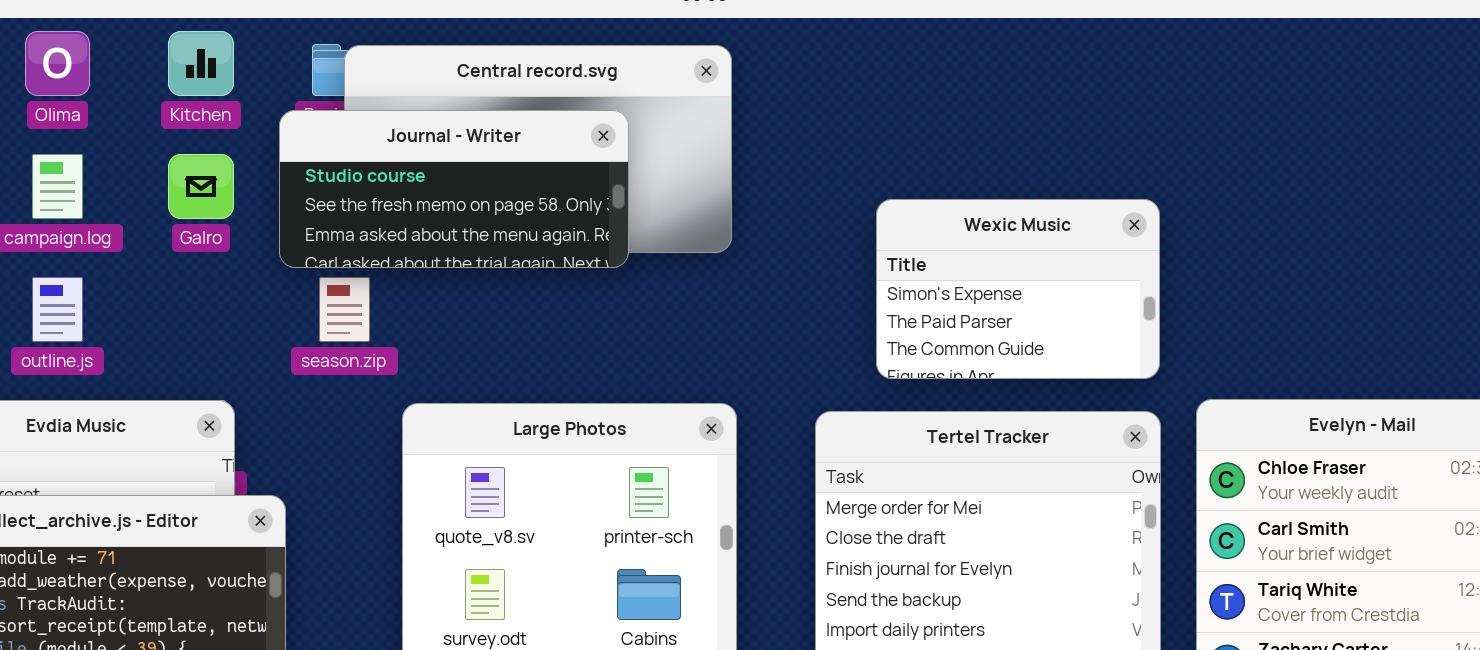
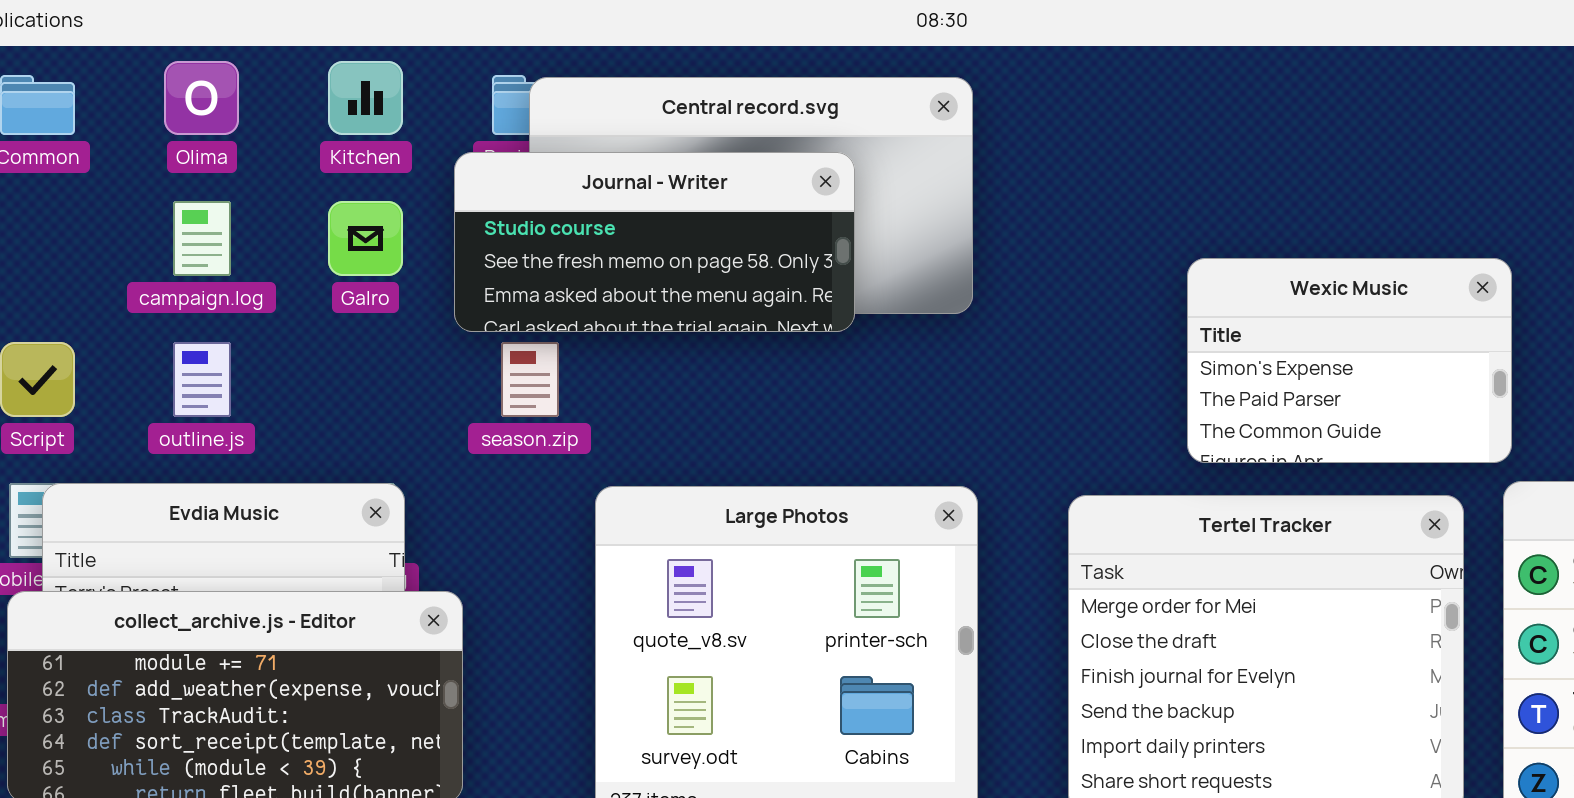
Wexic Music: [876,199,1160,379] -> [1187,258,1512,463], moved

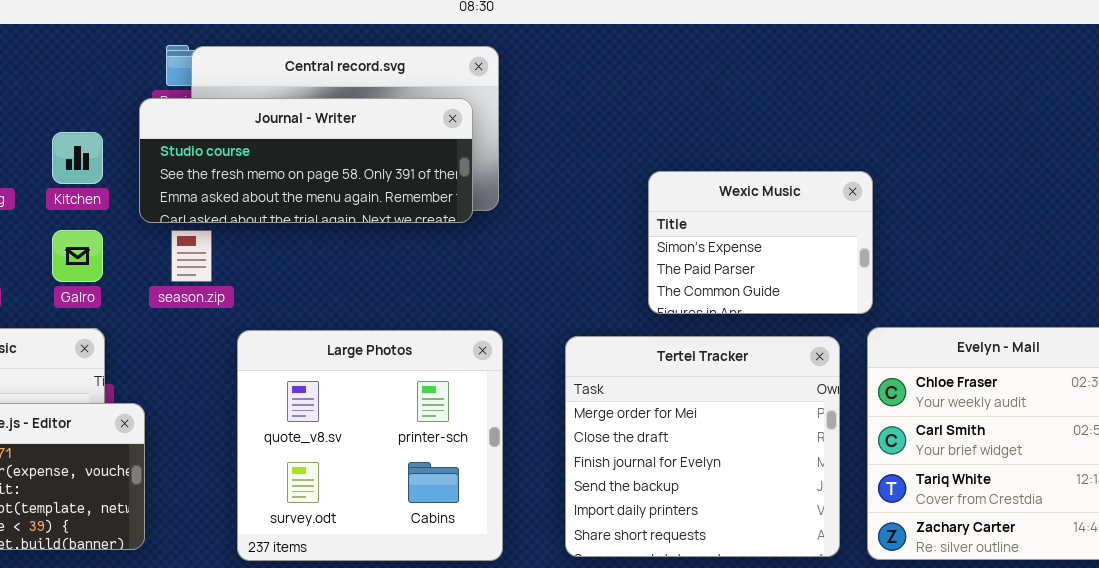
Kitchen: [328,61,403,135] -> [52,132,103,184], moved
Journal - Writer: [454,152,855,332] -> [139,98,473,223], resized
Galro: [328,201,403,276] -> [52,230,103,282], moved

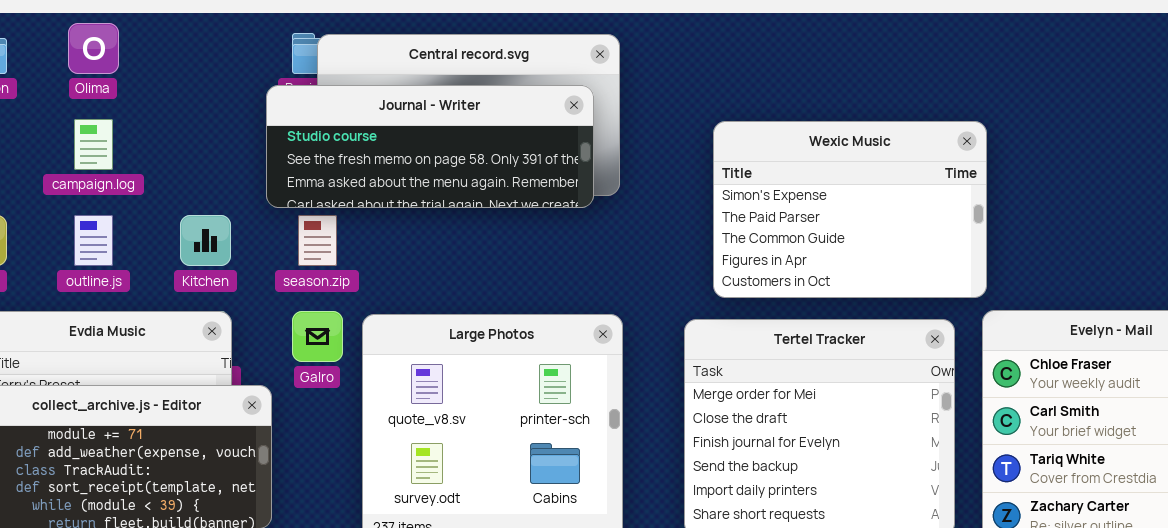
Kitchen: [52,132,103,184] -> [180,215,231,266], moved
Wexic Music: [648,171,873,314] -> [713,121,987,298], resized
Galro: [52,230,103,282] -> [292,311,343,362], moved

